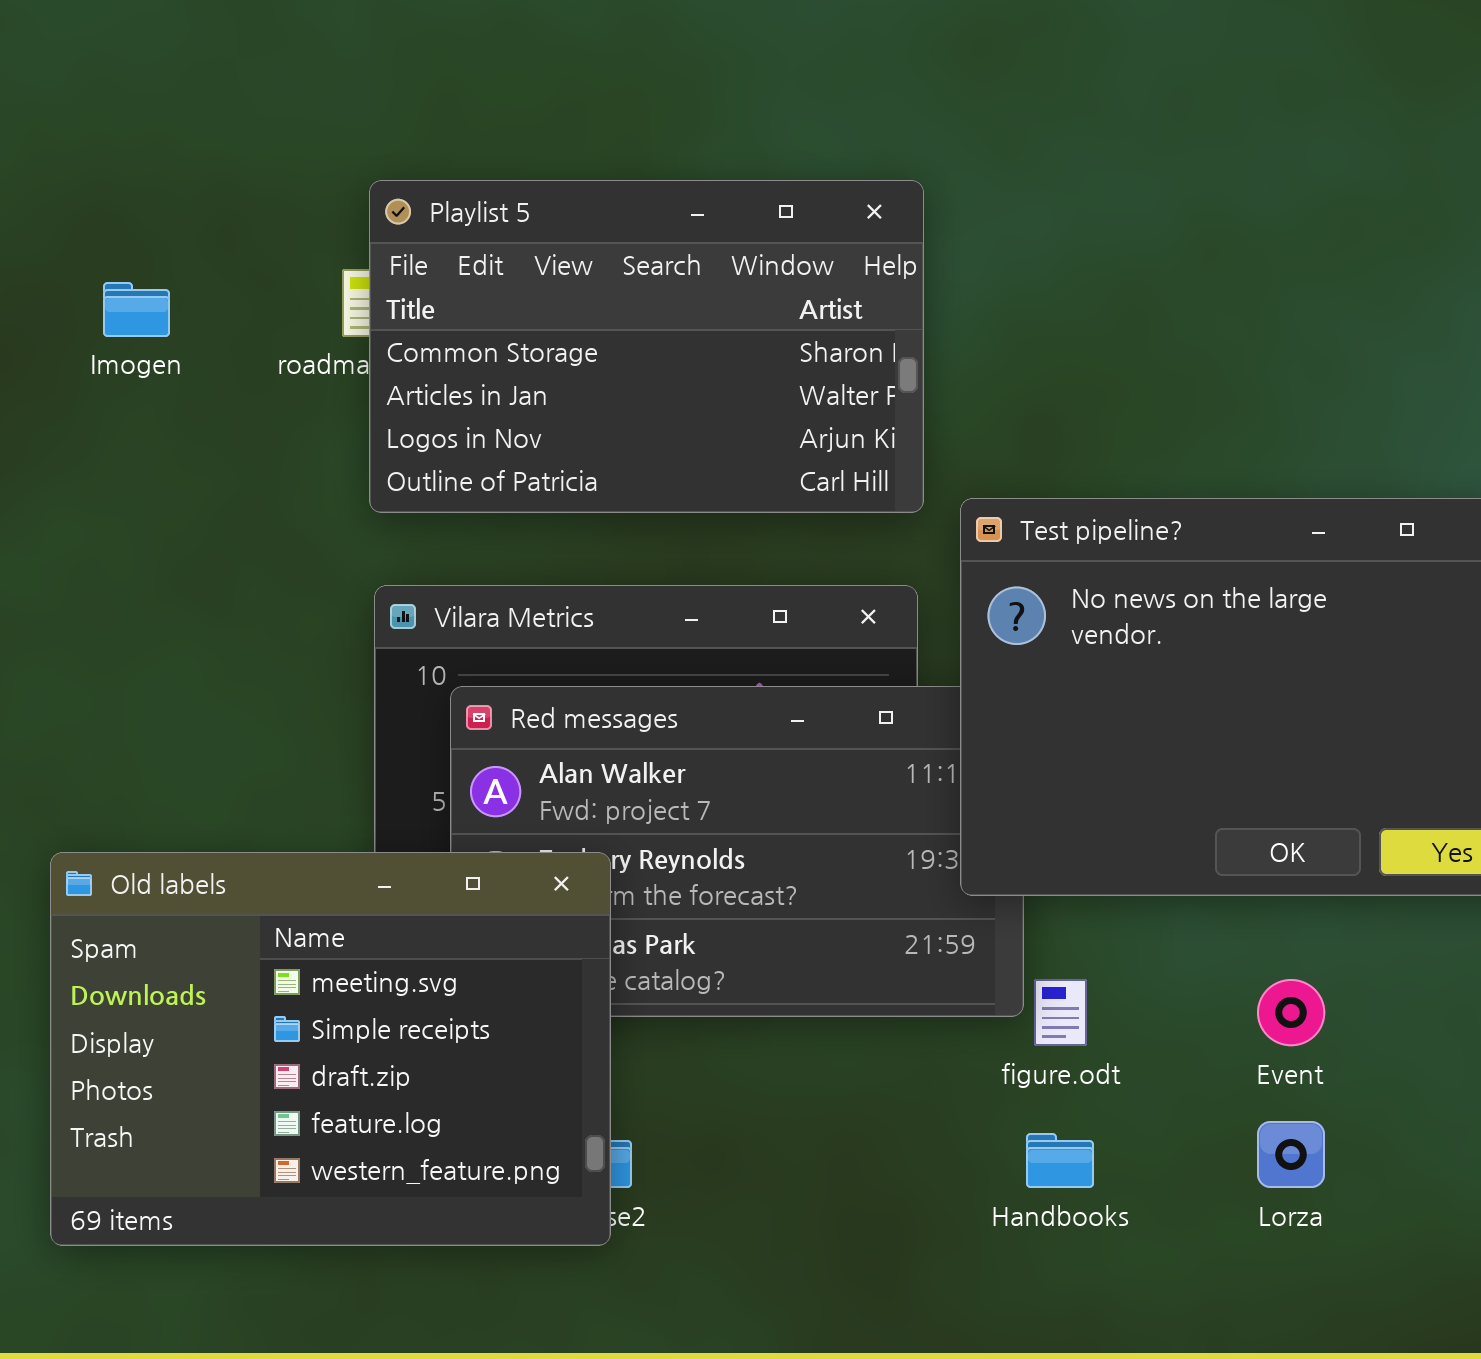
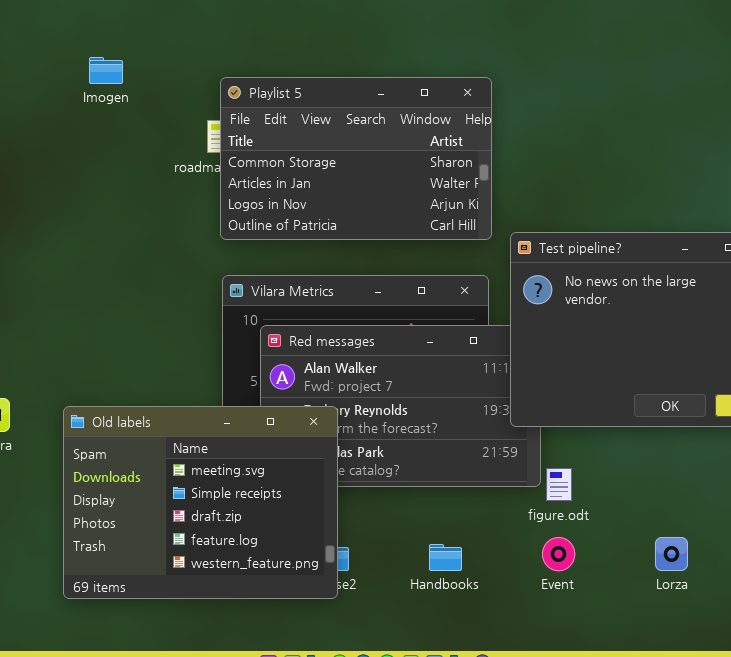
Imogen: [103,282,170,337] -> [89,57,123,84], moved
Event: [1257,979,1325,1046] -> [542,537,575,571], moved
Handbooks: [1026,1133,1094,1188] -> [429,544,462,571], moved

